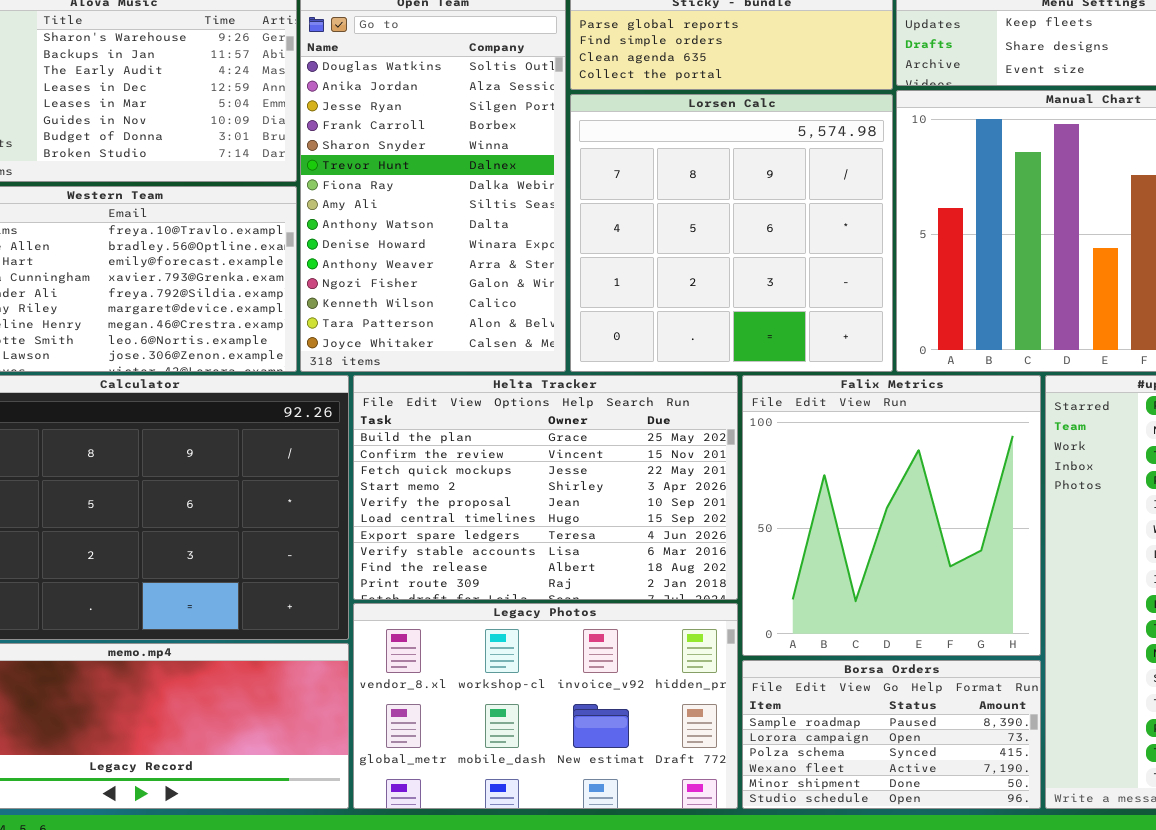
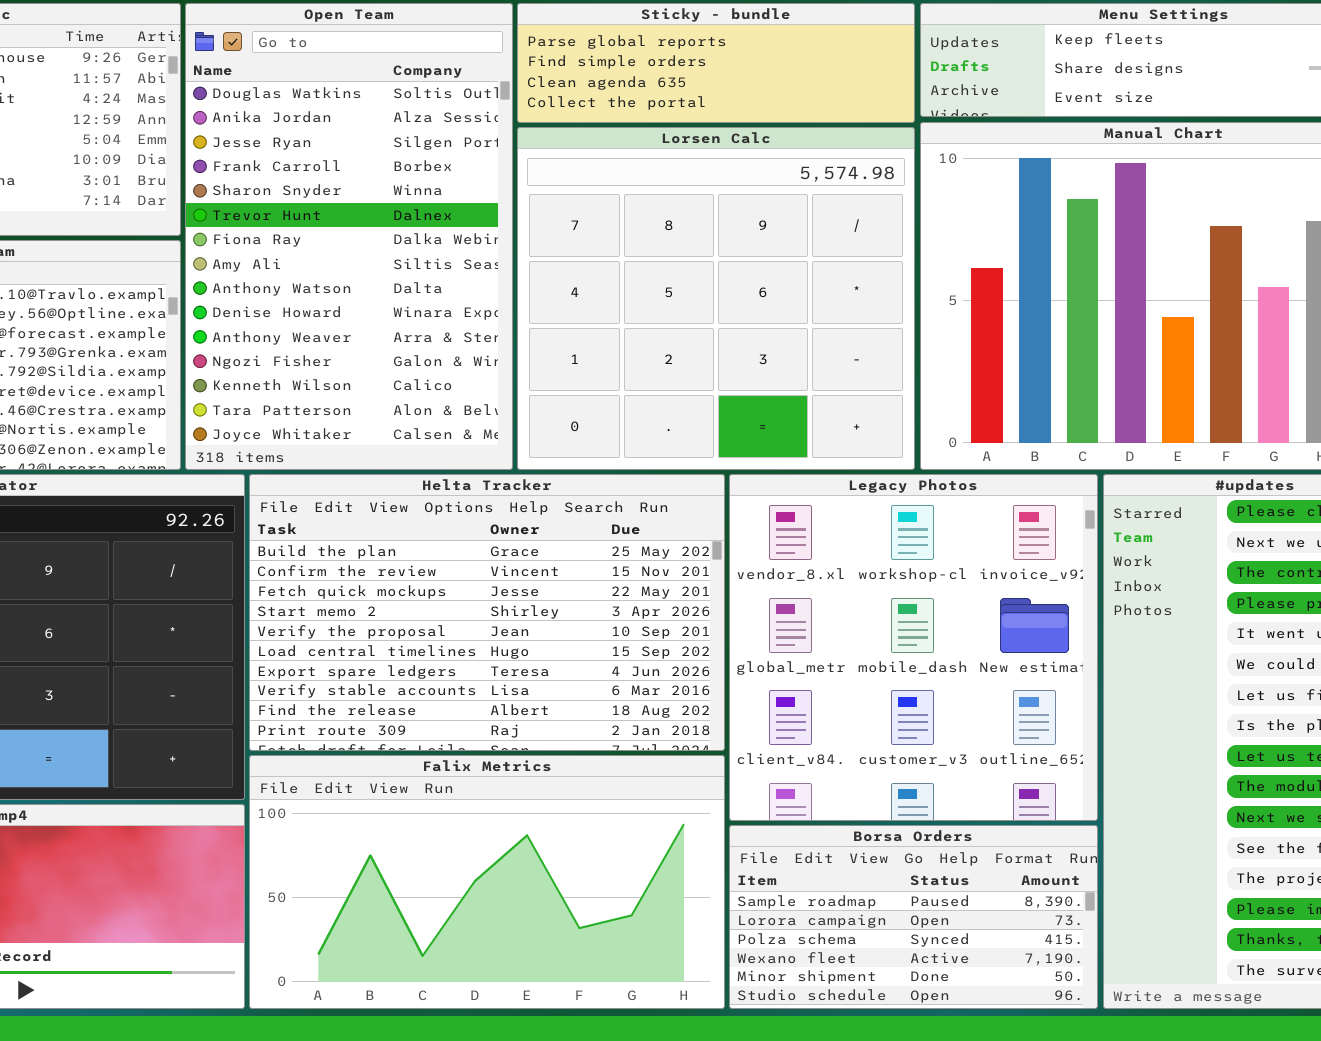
Falix Metrics: [742,375,1041,656] -> [249,755,725,1009], moved, resized
Legacy Photos: [353,603,738,809] -> [729,474,1098,821], moved, resized

